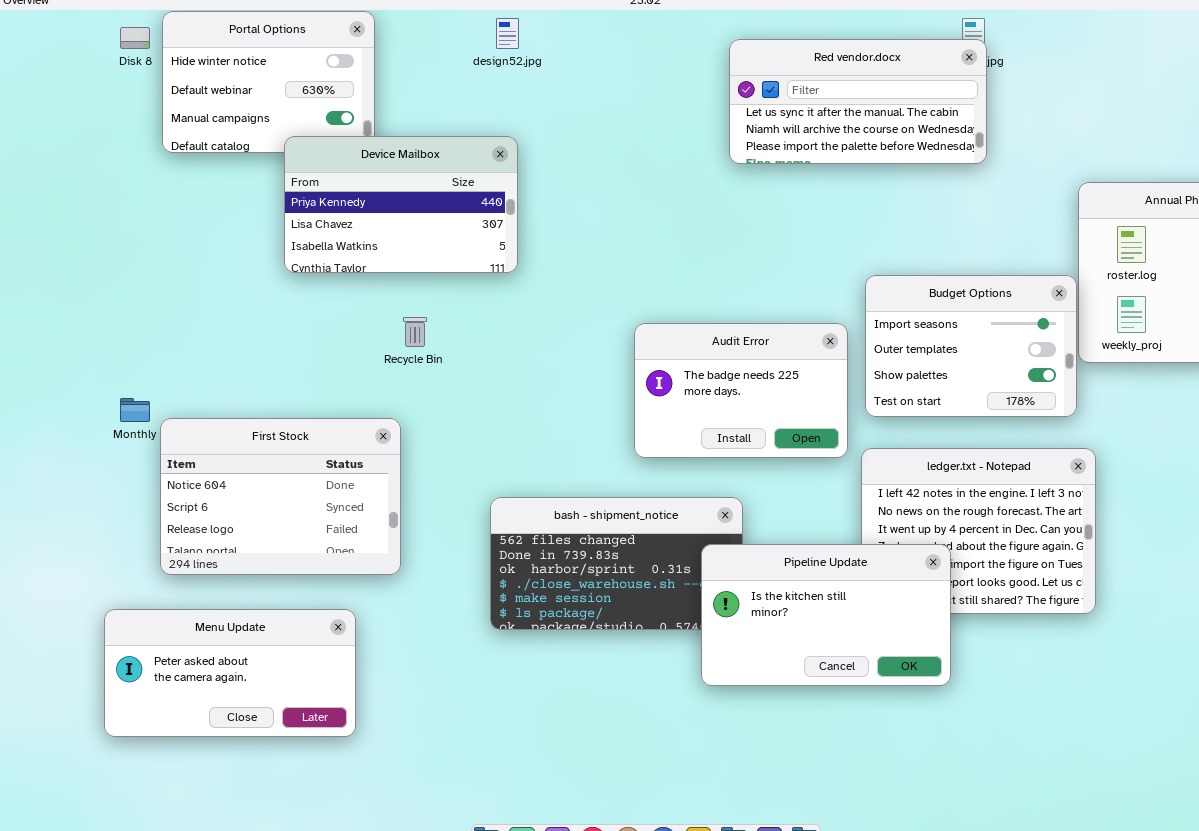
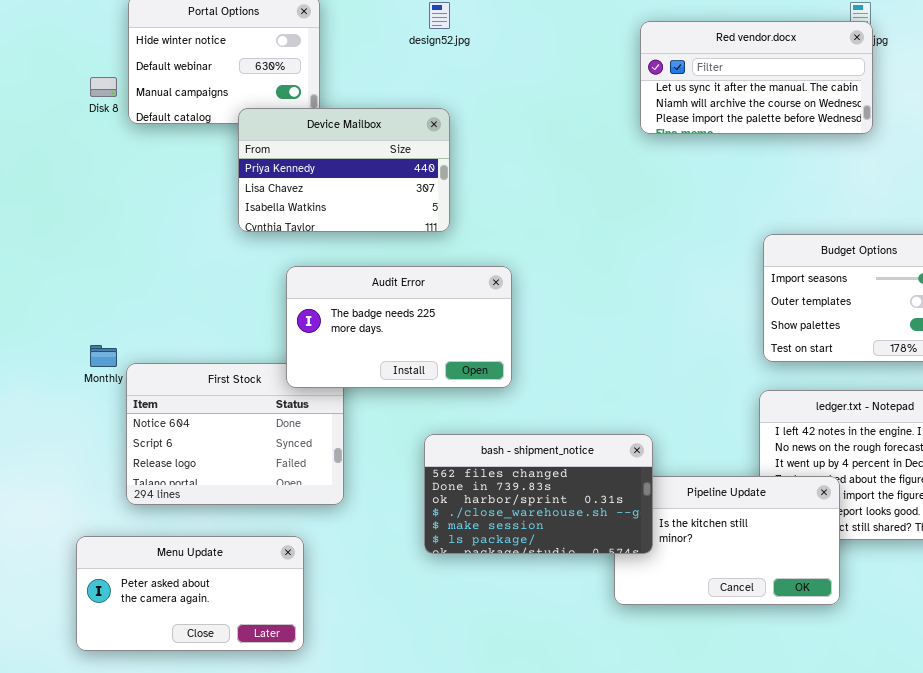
Disk 8: [120,27,150,49] -> [90,77,117,97], moved
Audit Error: [634,323,848,458] -> [286,266,512,388], moved, resized
bash - shipment_notice: [490,497,743,630] -> [424,434,653,554], raised

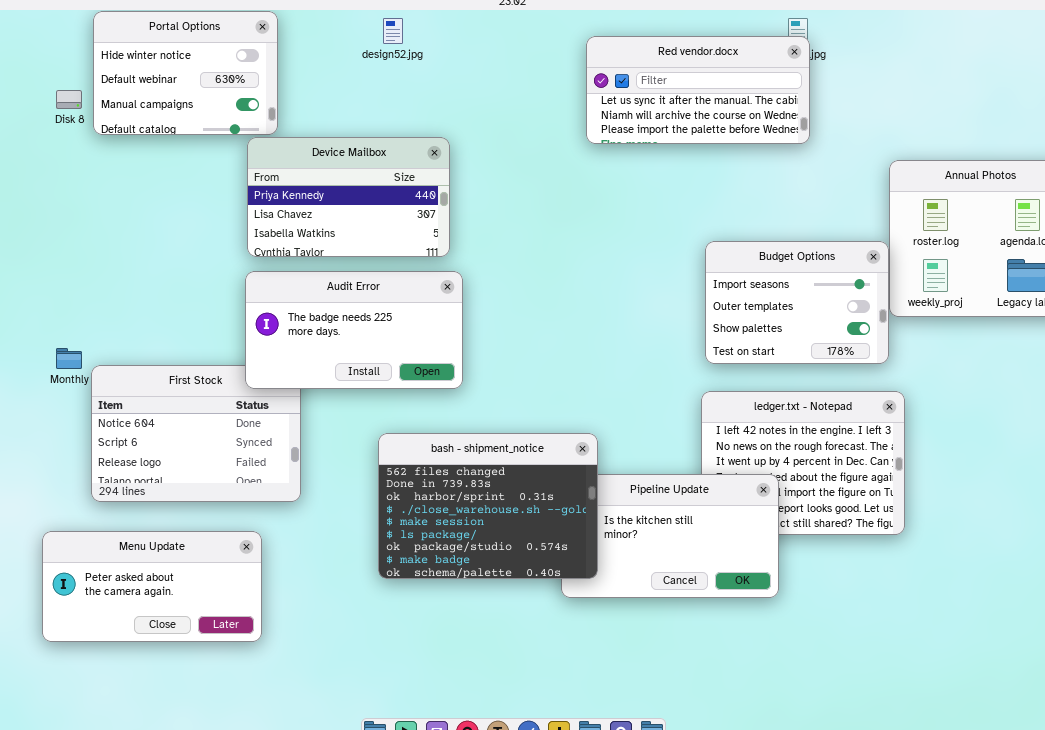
Device Mailbox: [238,108,450,232] -> [247,137,450,257], moved
bash - shipment_notice: [424,434,653,554] -> [378,433,598,579], resized

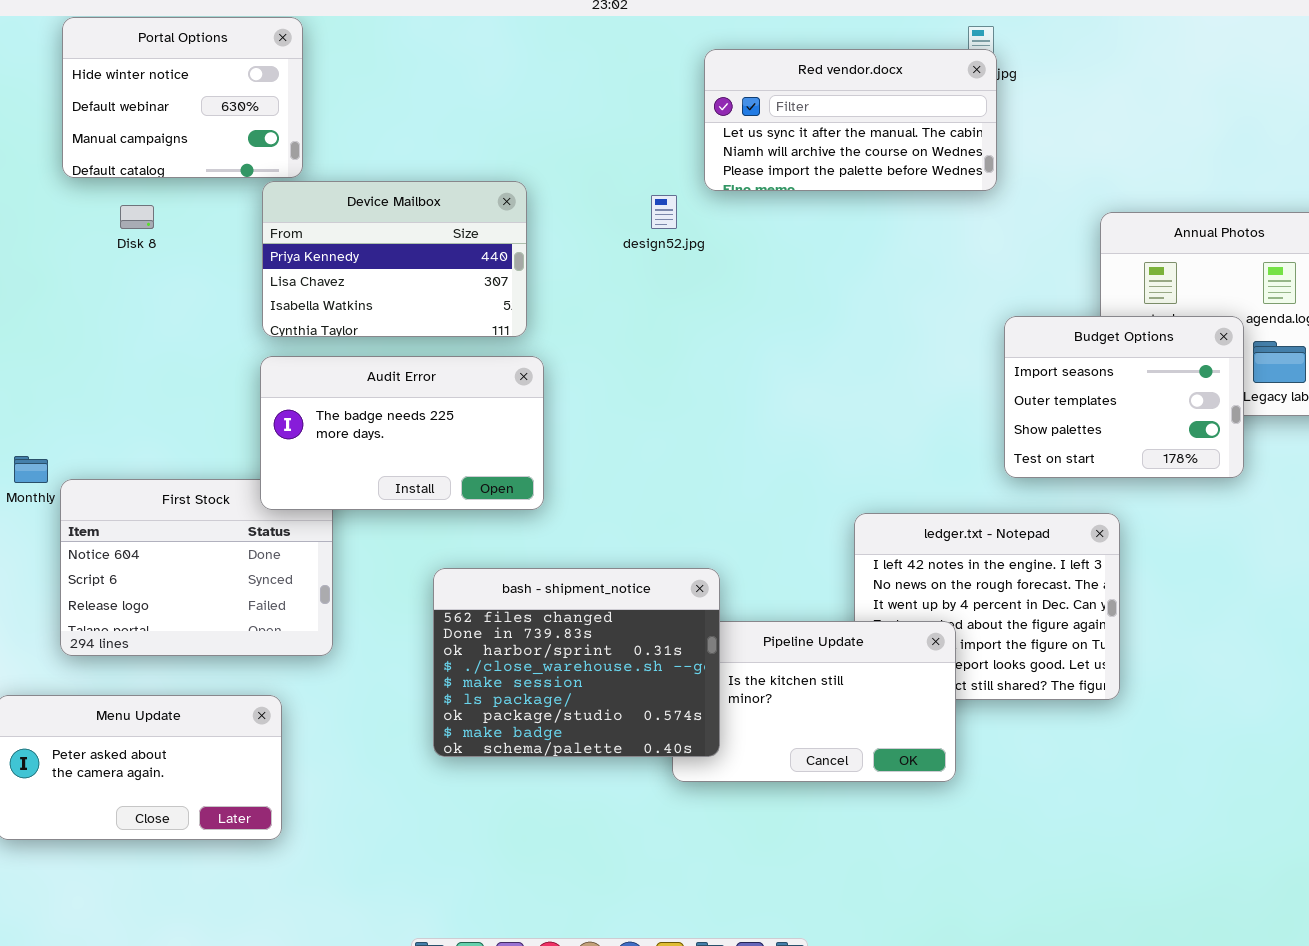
design52.jpg: [383,18,403,44] -> [651,195,677,229], moved
Disk 8: [56,90,82,109] -> [120,205,154,229], moved
Budget Options: [705,241,889,364] -> [1004,316,1244,478], moved

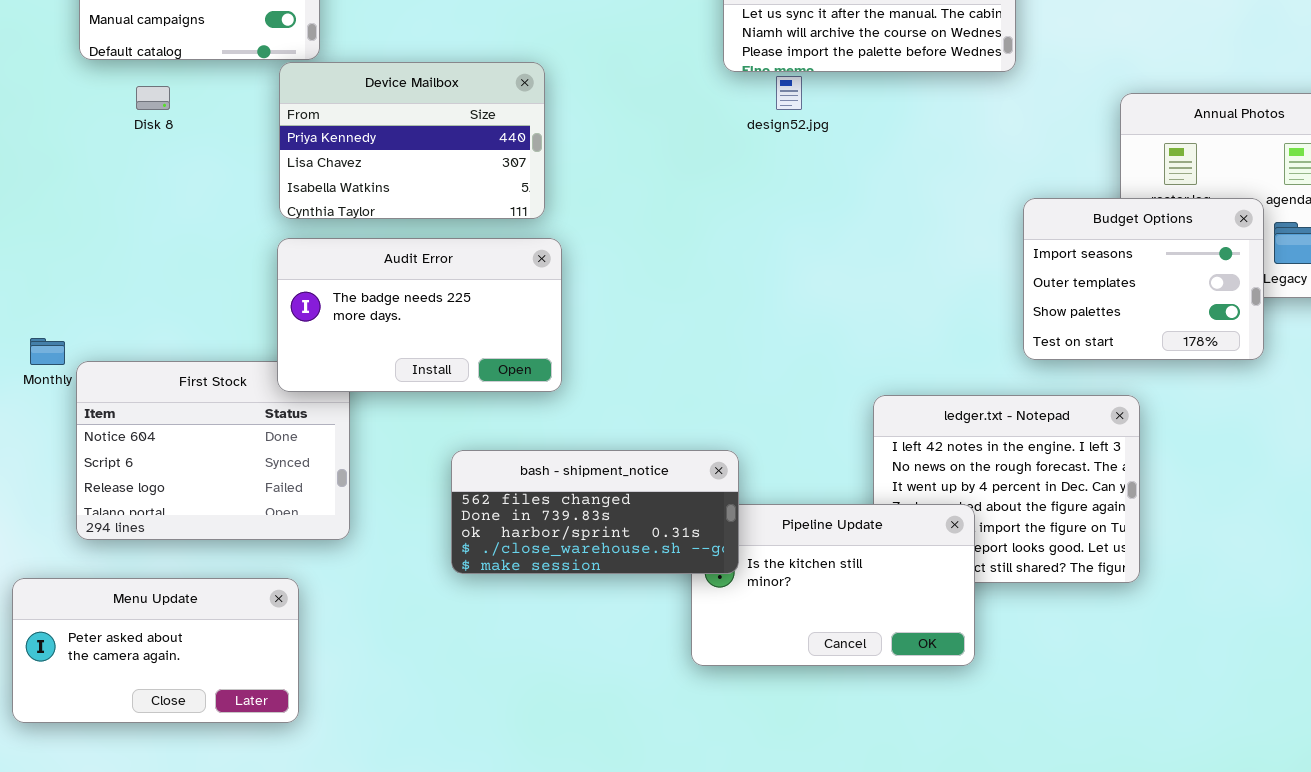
design52.jpg: [651,195,677,229] -> [776,76,802,110], moved
bash - shipment_notice: [433,568,720,757] -> [451,450,739,574], resized

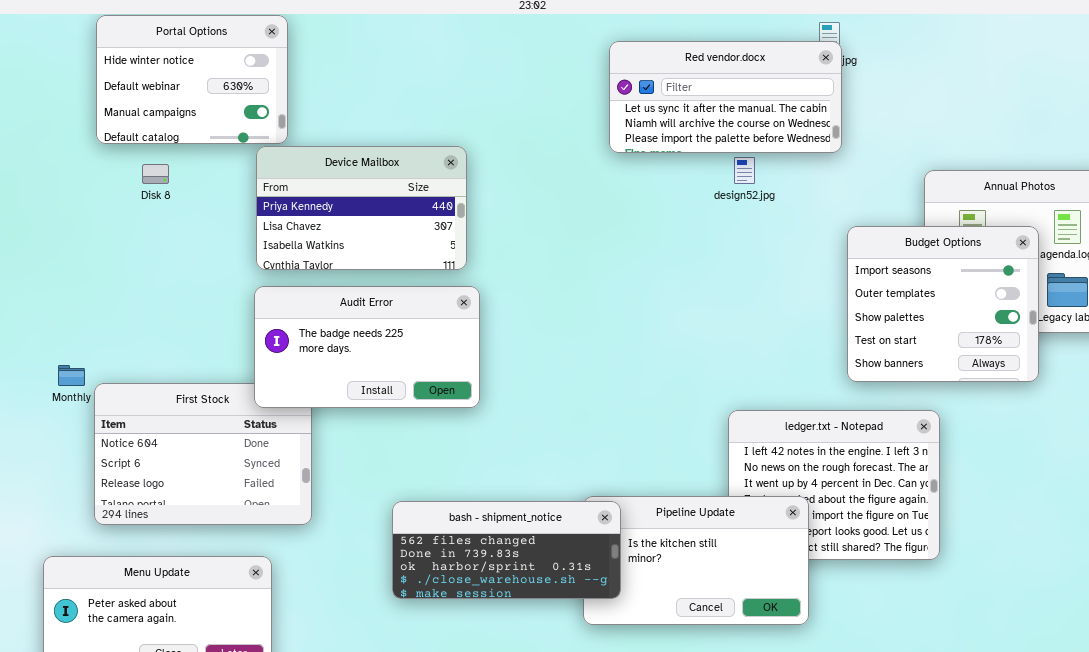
design52.jpg: [776,76,802,110] -> [734,157,755,184], moved
Budget Options: [1023,198,1264,360] -> [847,226,1039,382], resized
bash - shipment_notice: [451,450,739,574] -> [392,501,621,599], moved

